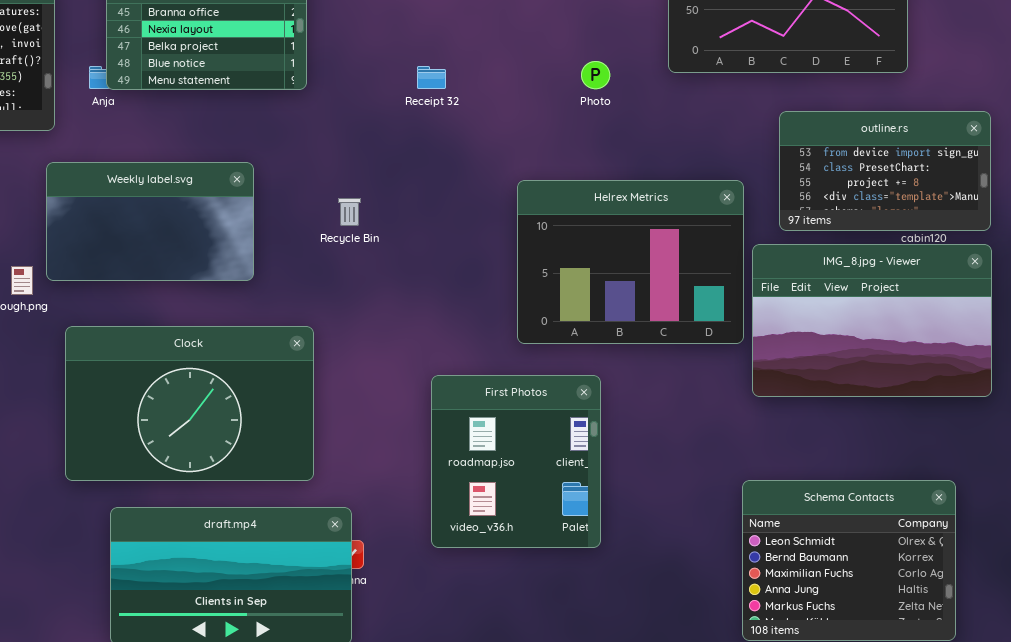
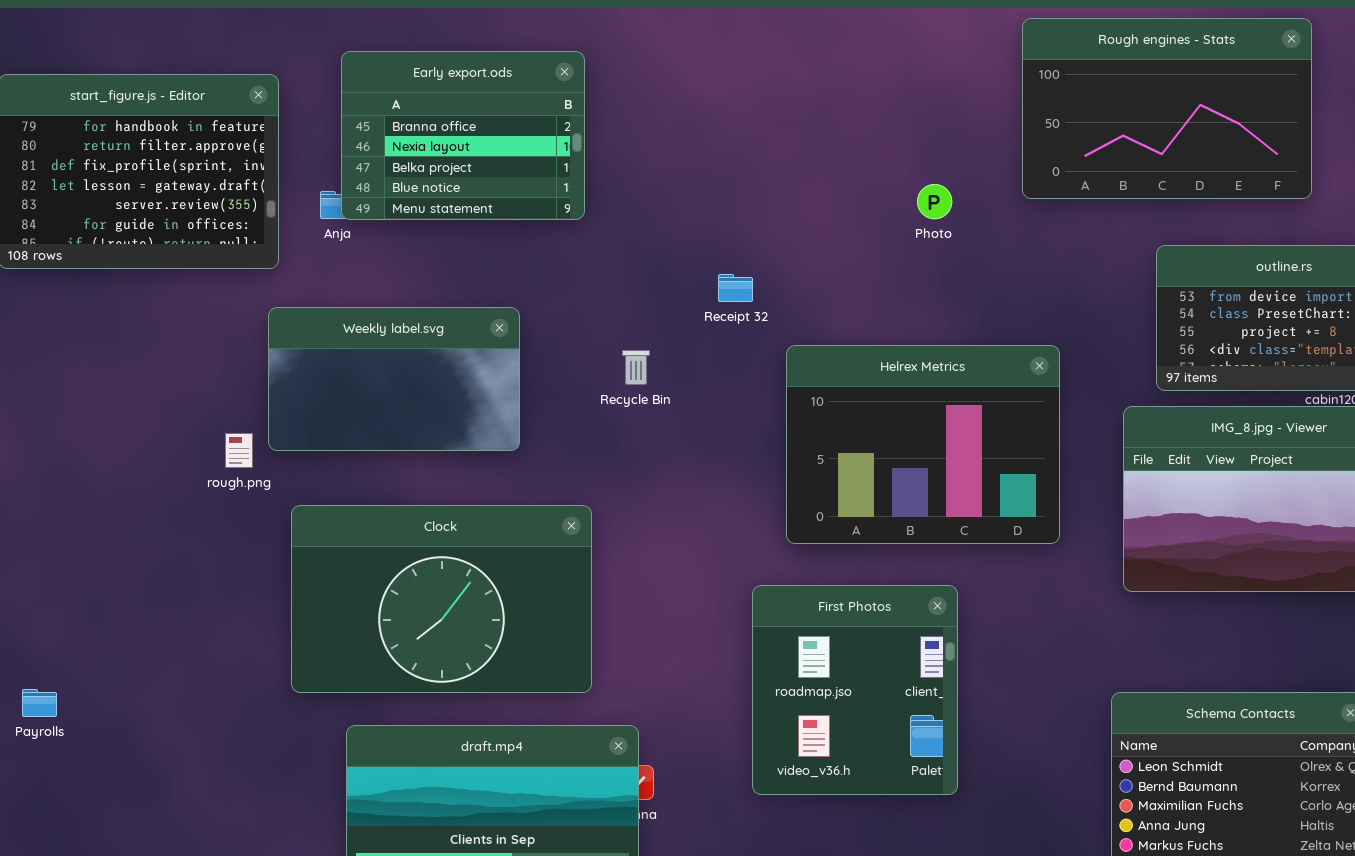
Receipt 32: [417,66,446,89] -> [718,274,753,302], moved
Helrex Metrics: [517,180,744,344] -> [786,345,1060,544], moved
First Photos: [431,375,601,548] -> [752,585,958,795], moved

